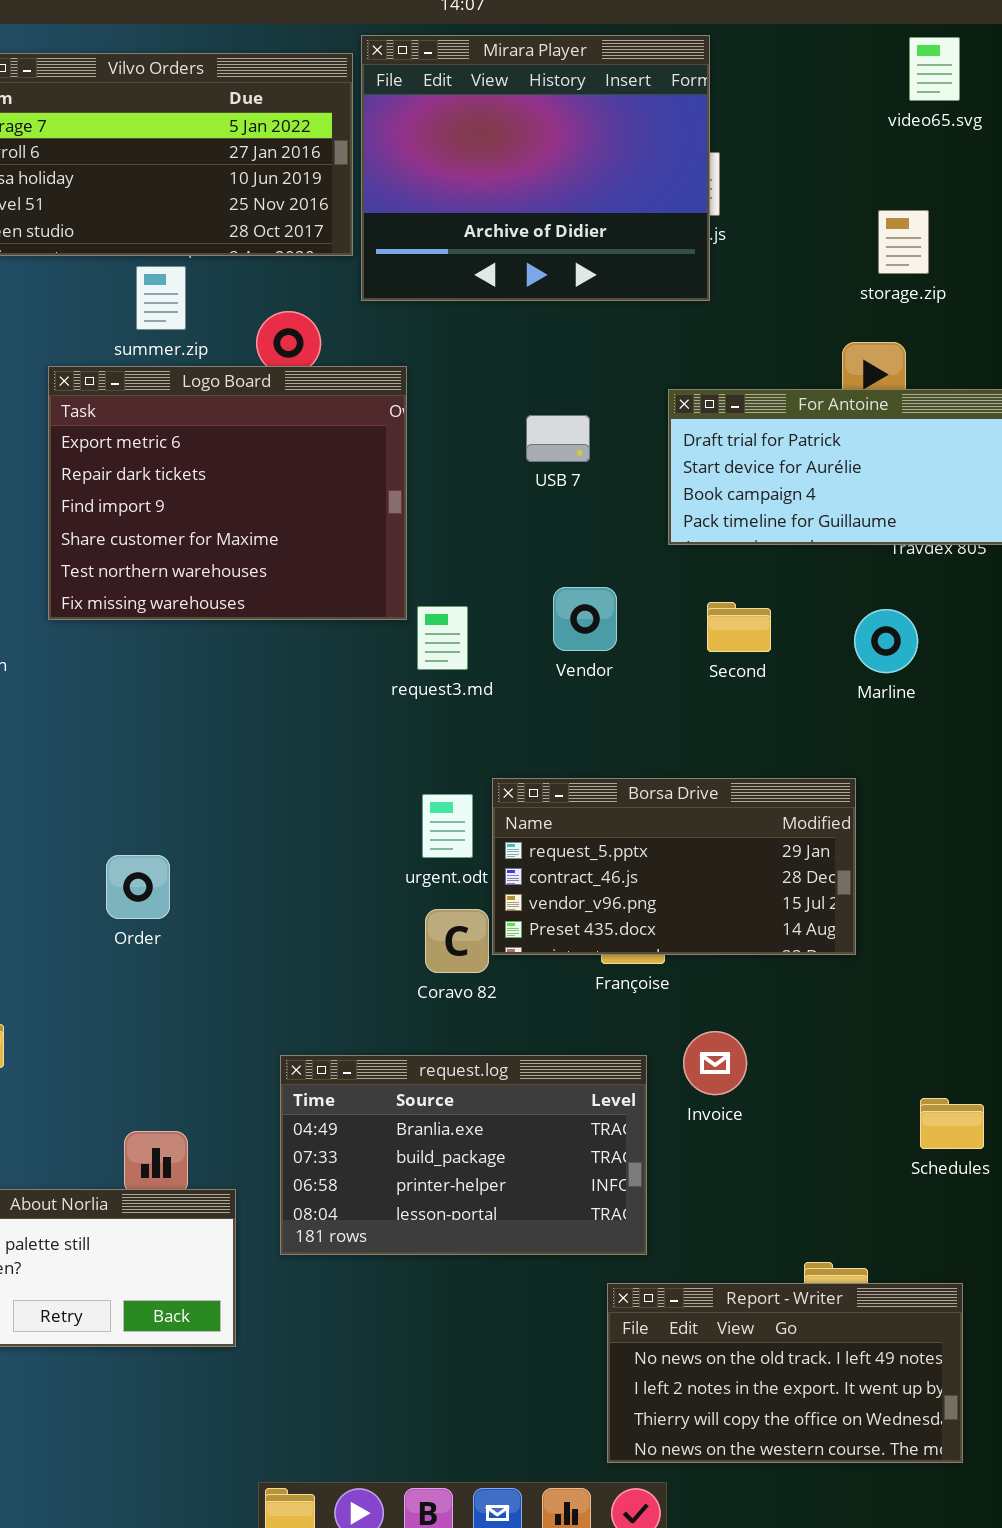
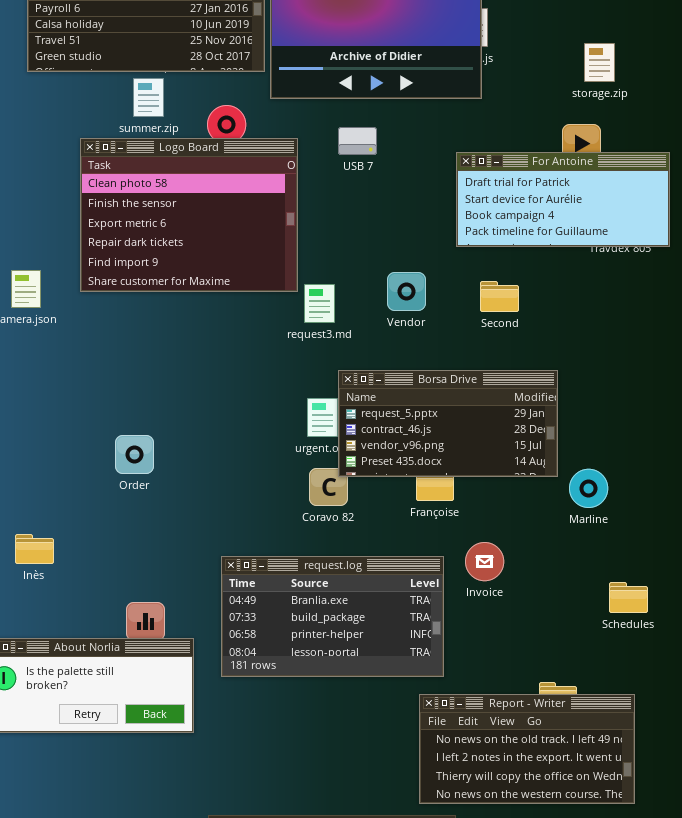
Logo Board: [48,366,407,620] -> [80,138,298,292], scrolled up 2 rows
USB 7: [526,415,590,462] -> [338,127,377,155], moved
Marline: [854,609,918,673] -> [569,469,608,508], moved
Borsa Drive: [492,778,856,955] -> [338,370,558,477], moved

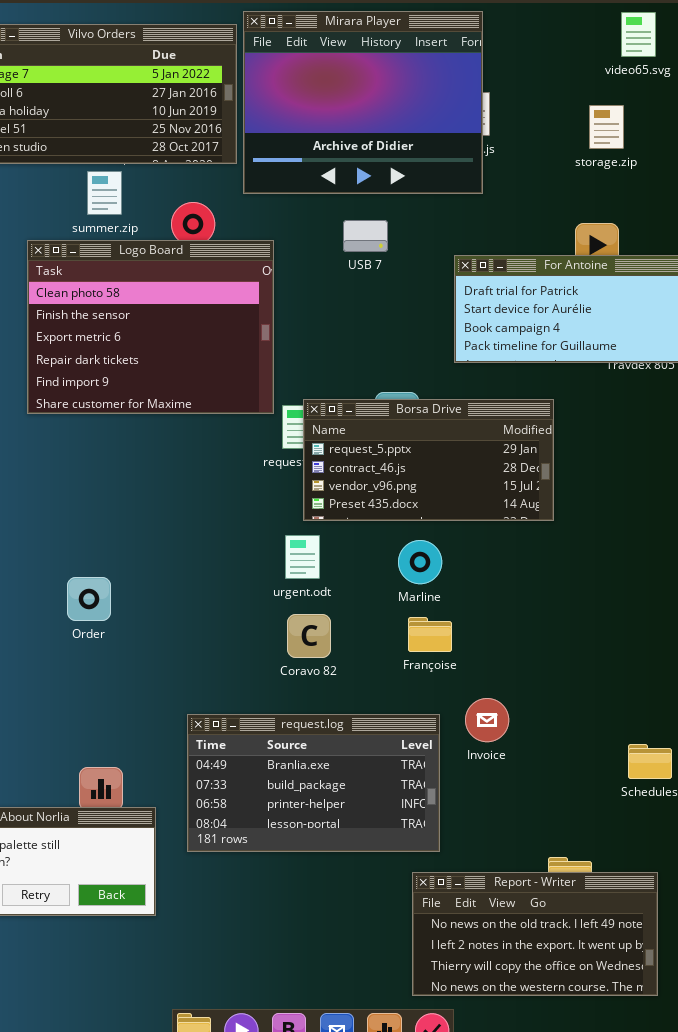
storage.zip: [584,43,615,82] -> [589,105,624,149], moved
USB 7: [338,127,377,155] -> [343,220,388,252], moved
Borsa Drive: [338,370,558,477] -> [303,399,554,521], moved
Marline: [569,469,608,508] -> [398,540,442,584], moved

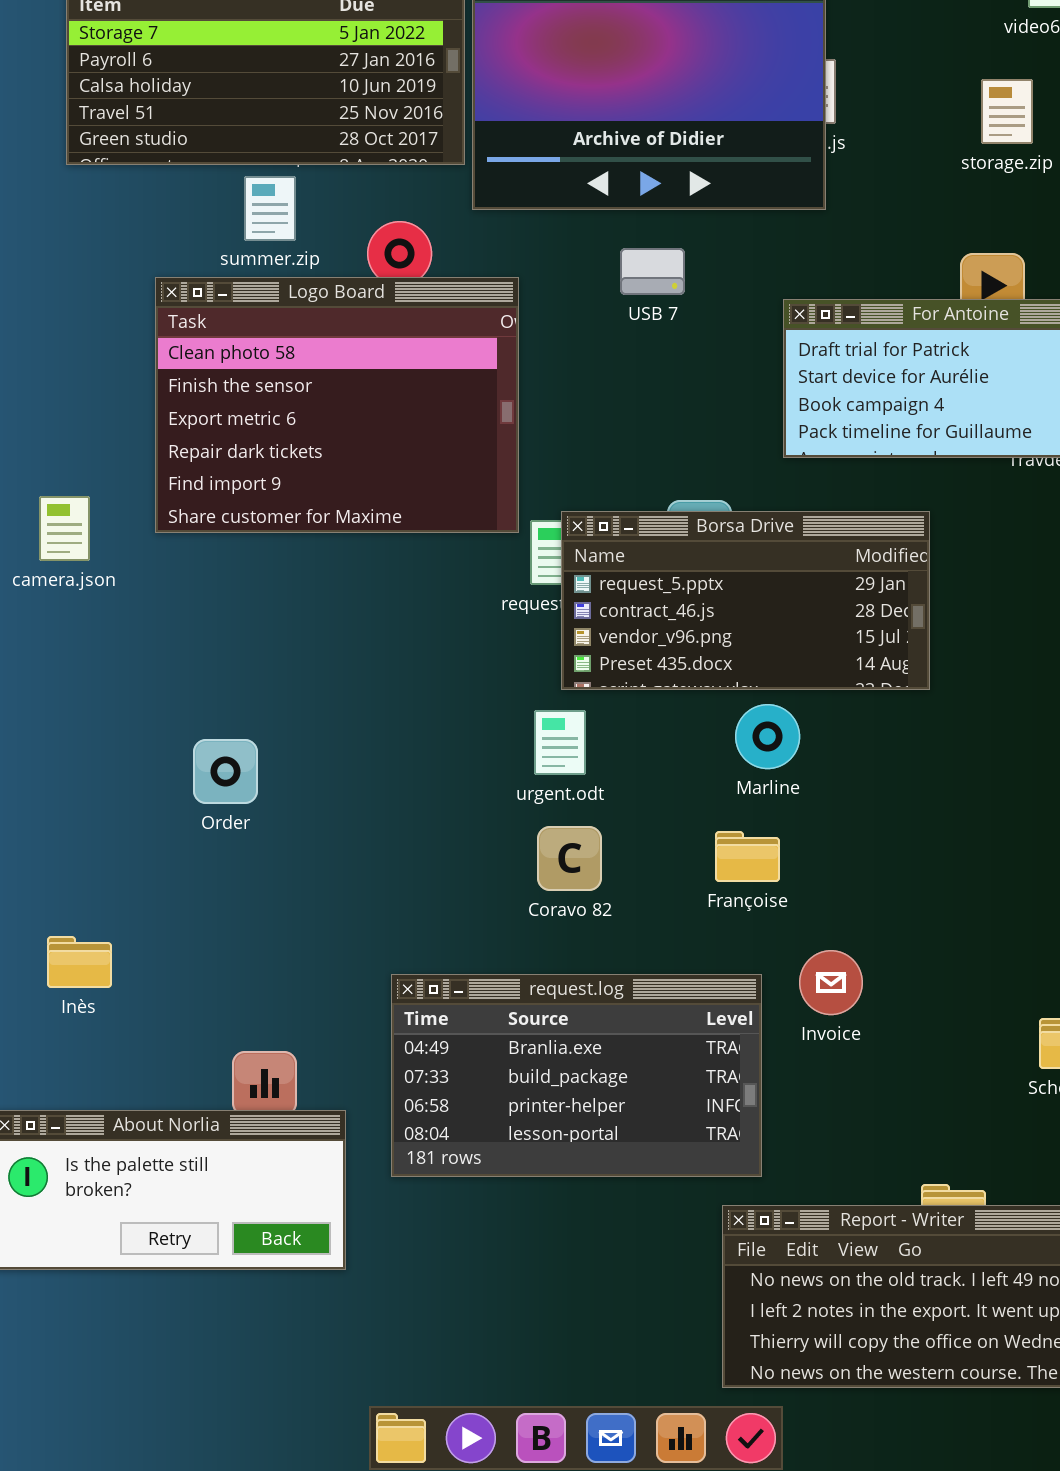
Marline: [398,540,442,584] -> [735,704,800,769], moved
Order: [67,577,111,621] -> [193,739,258,804], moved

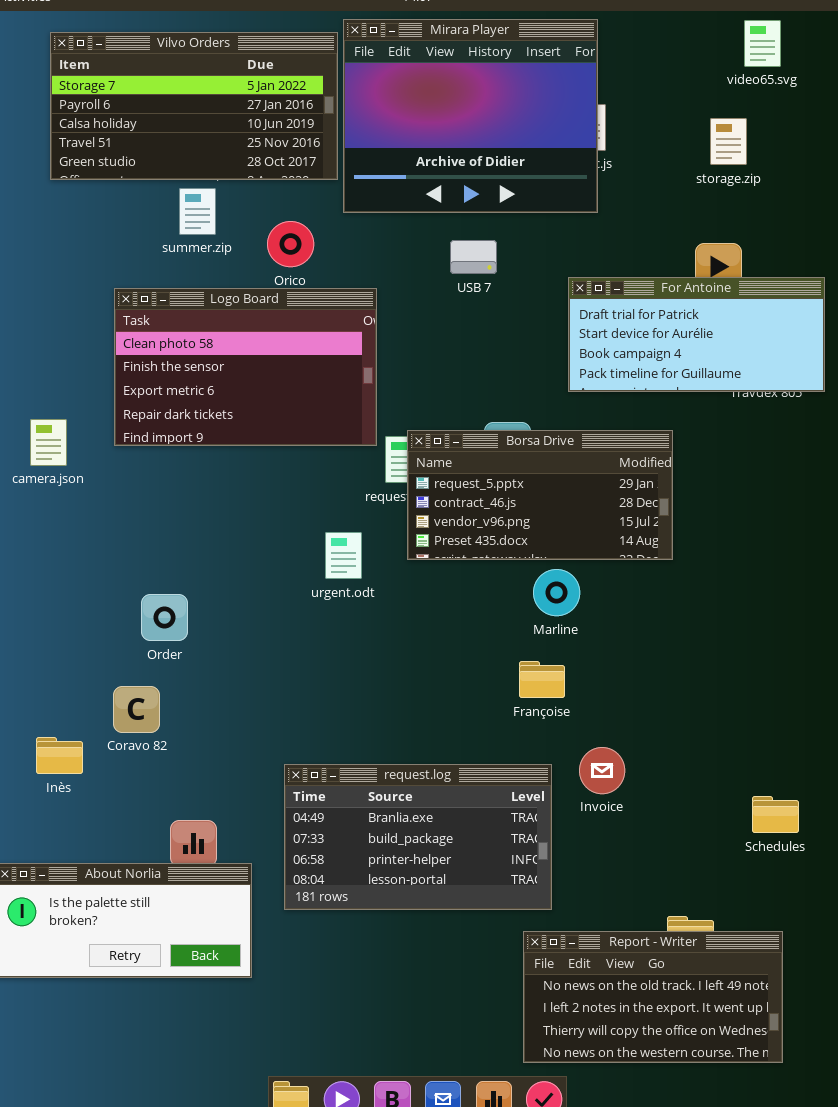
Logo Board: [155,277,519,533] -> [114,288,377,446], resized
urgent.odt: [534,710,586,775] -> [325,532,362,579], moved
Coravo 82: [537,826,602,891] -> [113,686,160,733], moved

